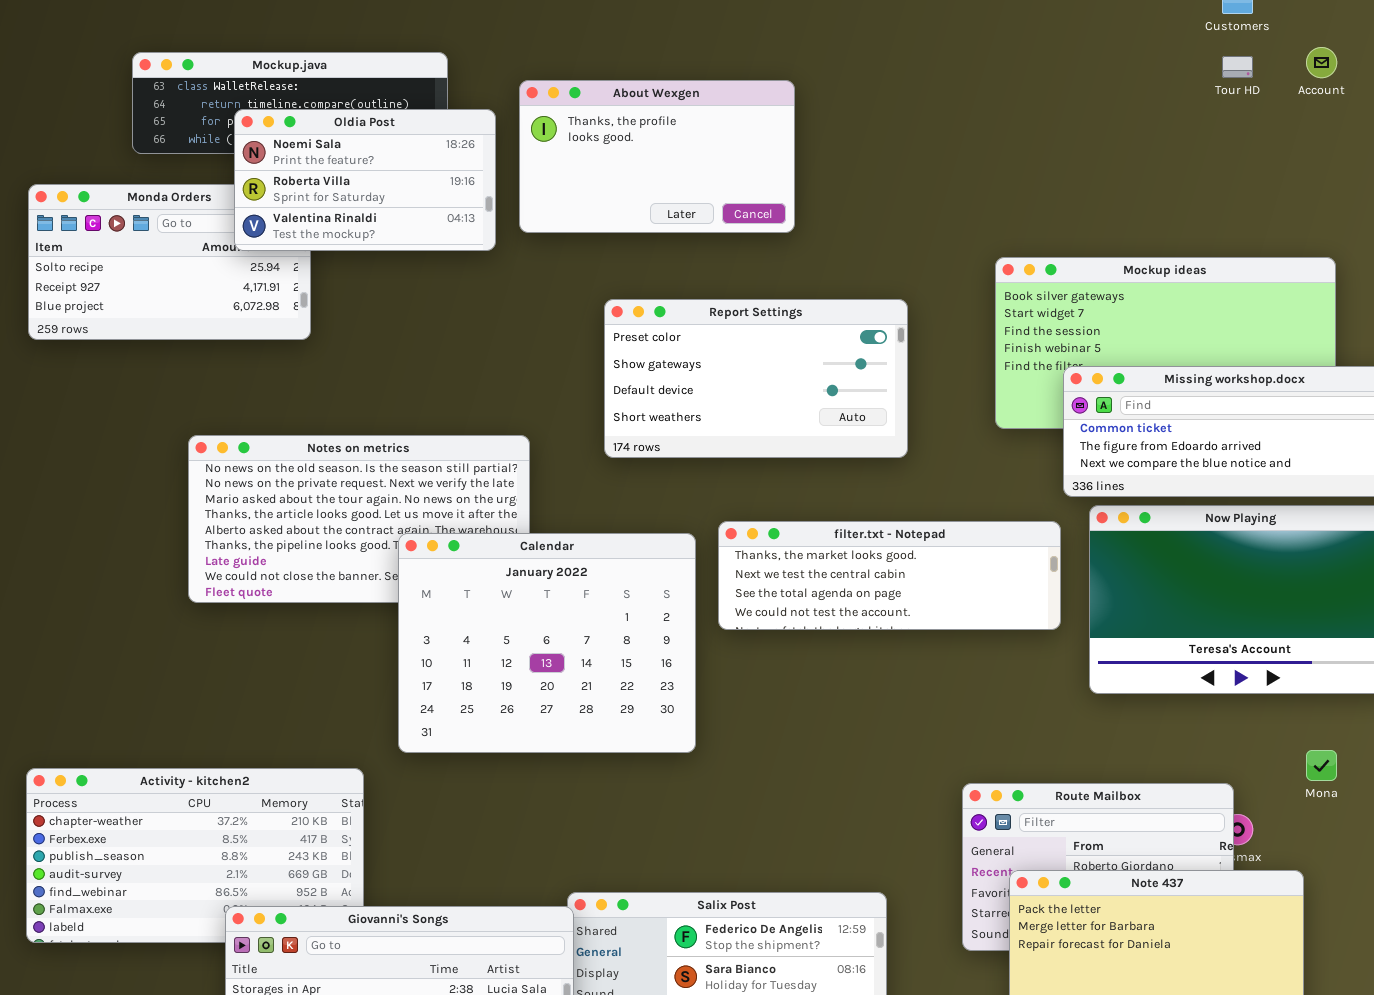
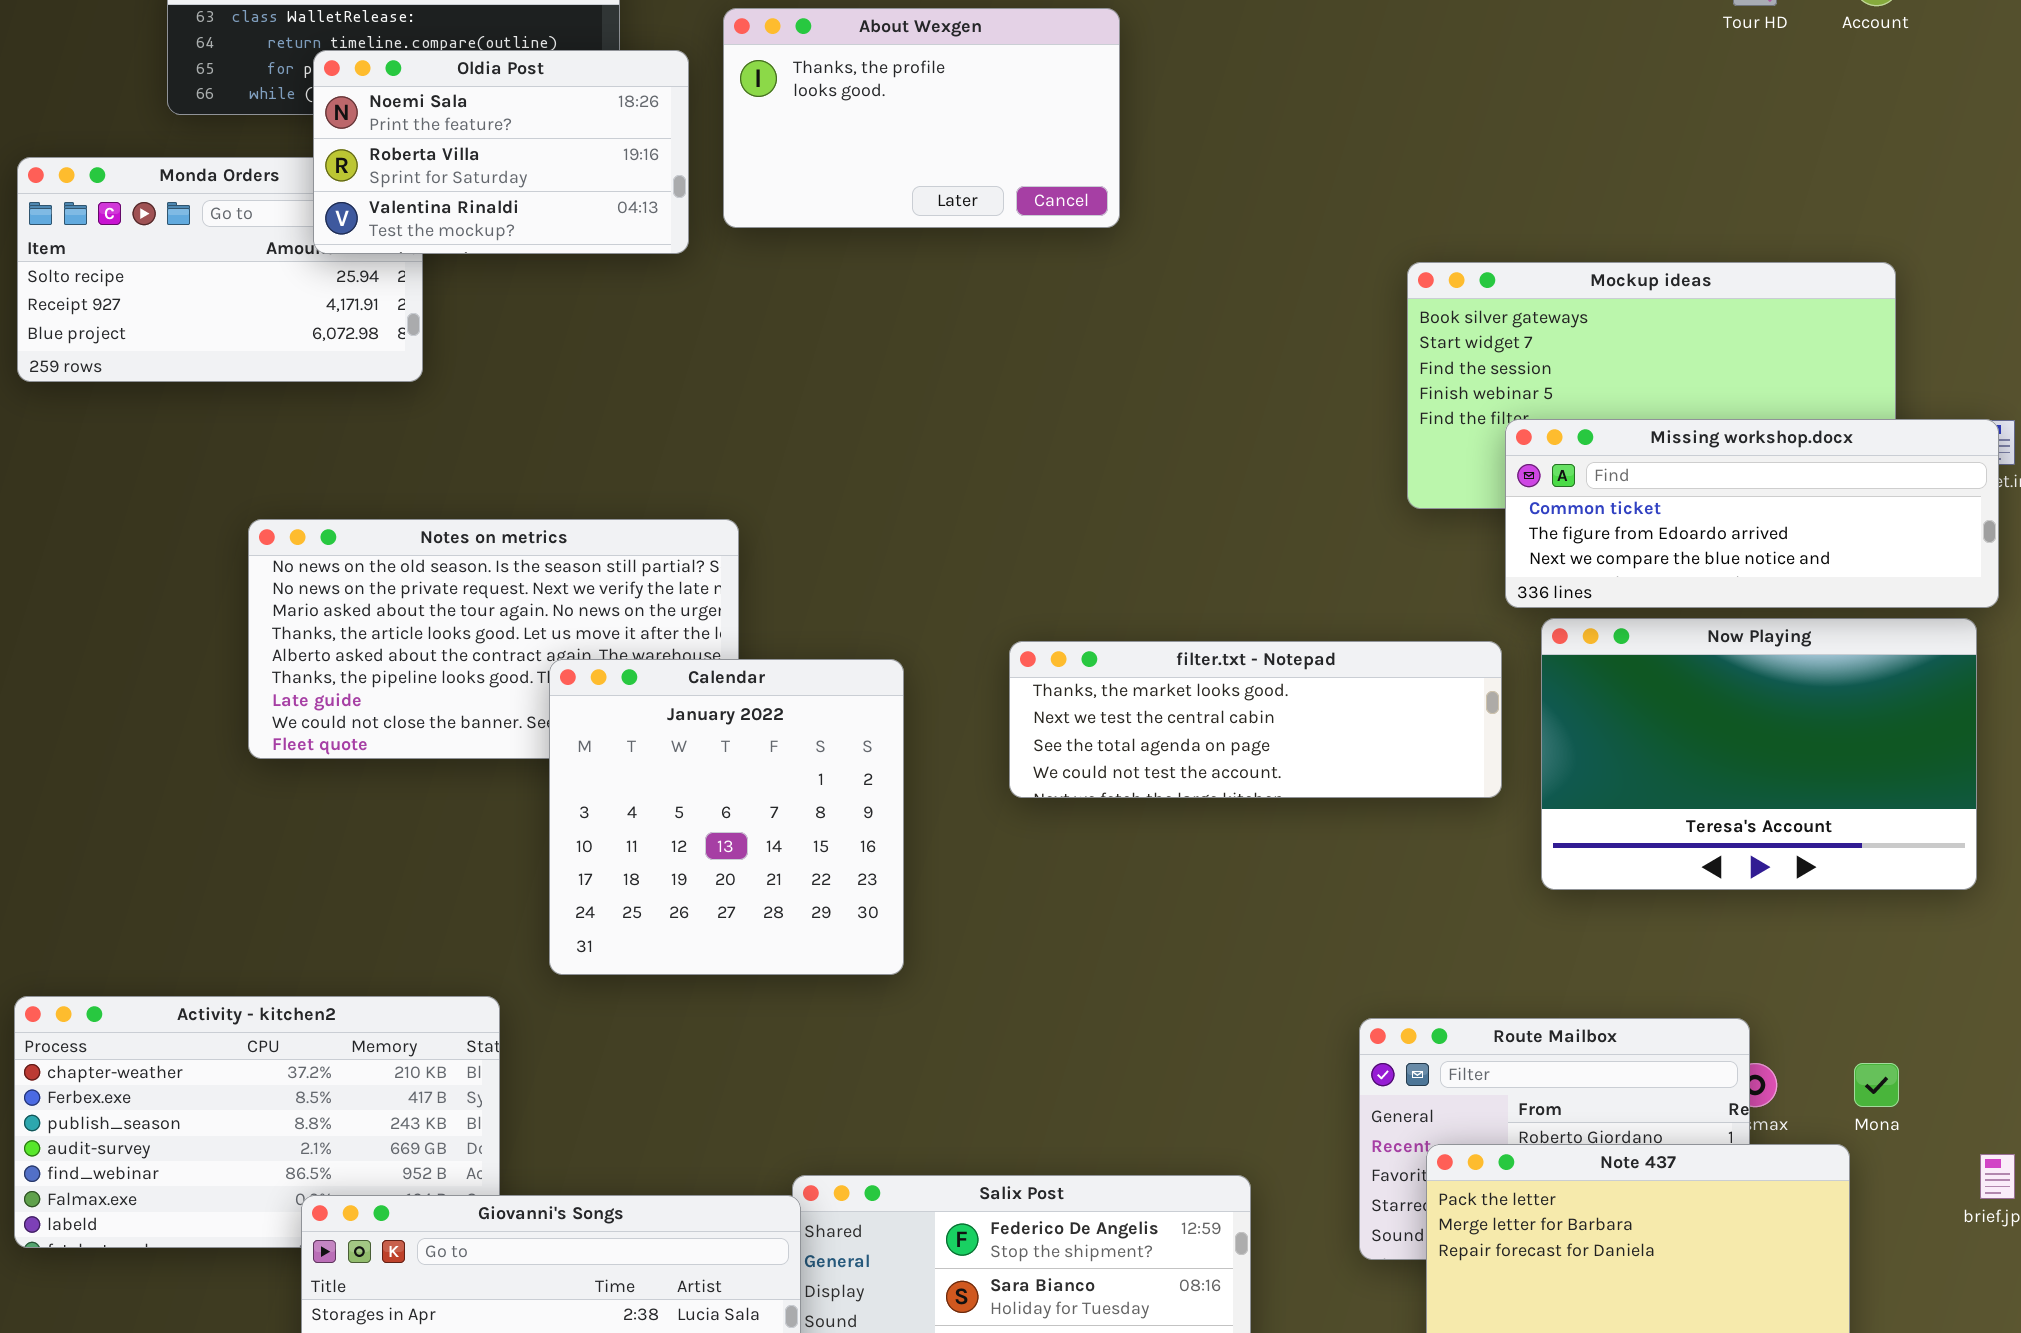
Report Settings: [604,299,908,458] -> none, closed
Calendar: [398,533,696,753] -> [549,659,904,975], resized
Mona: [1306,750,1337,781] -> [1854,1063,1899,1107], moved

